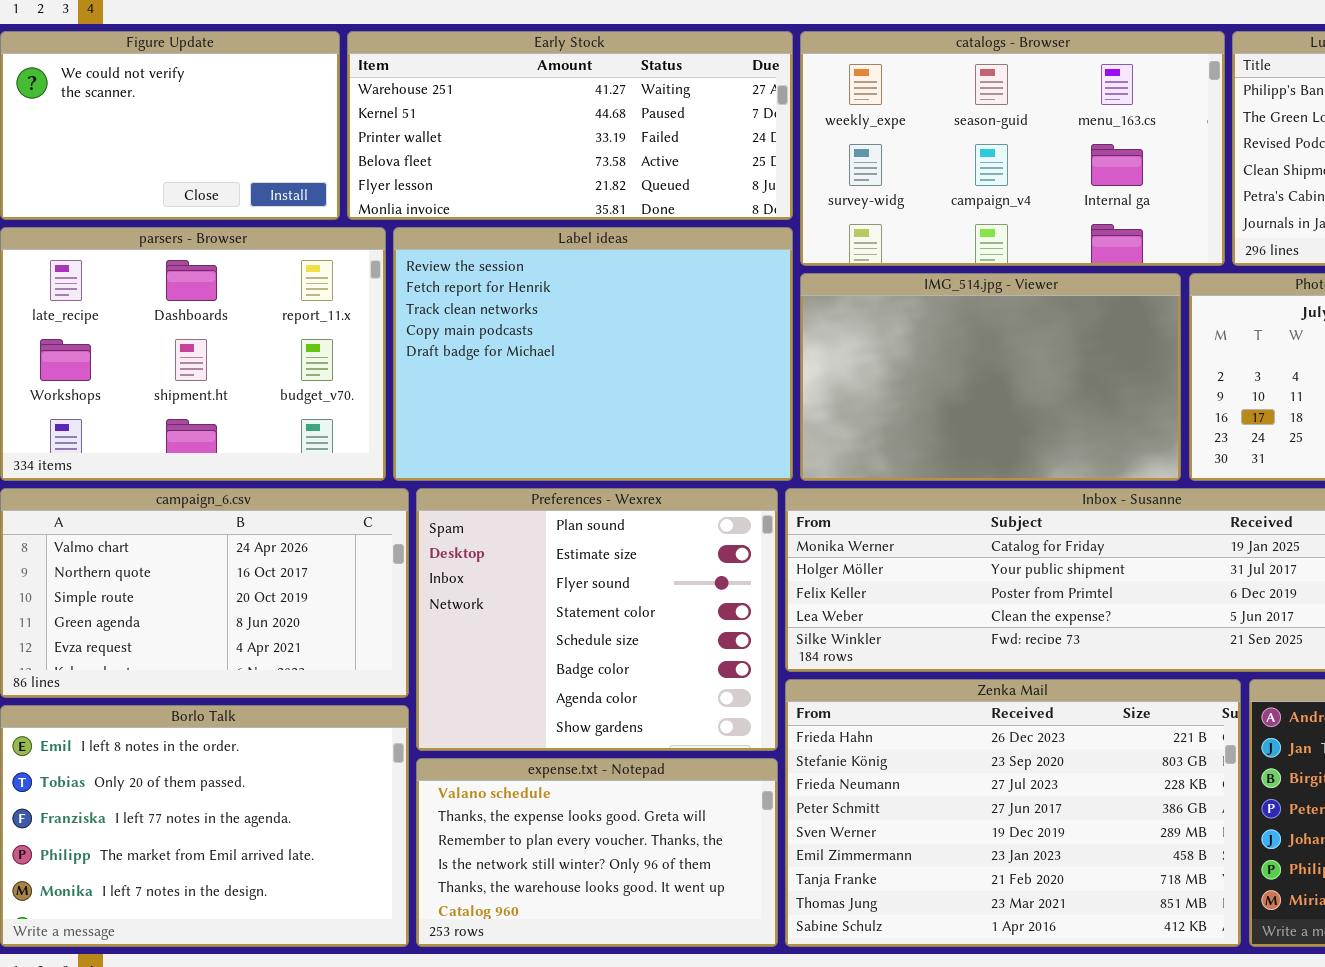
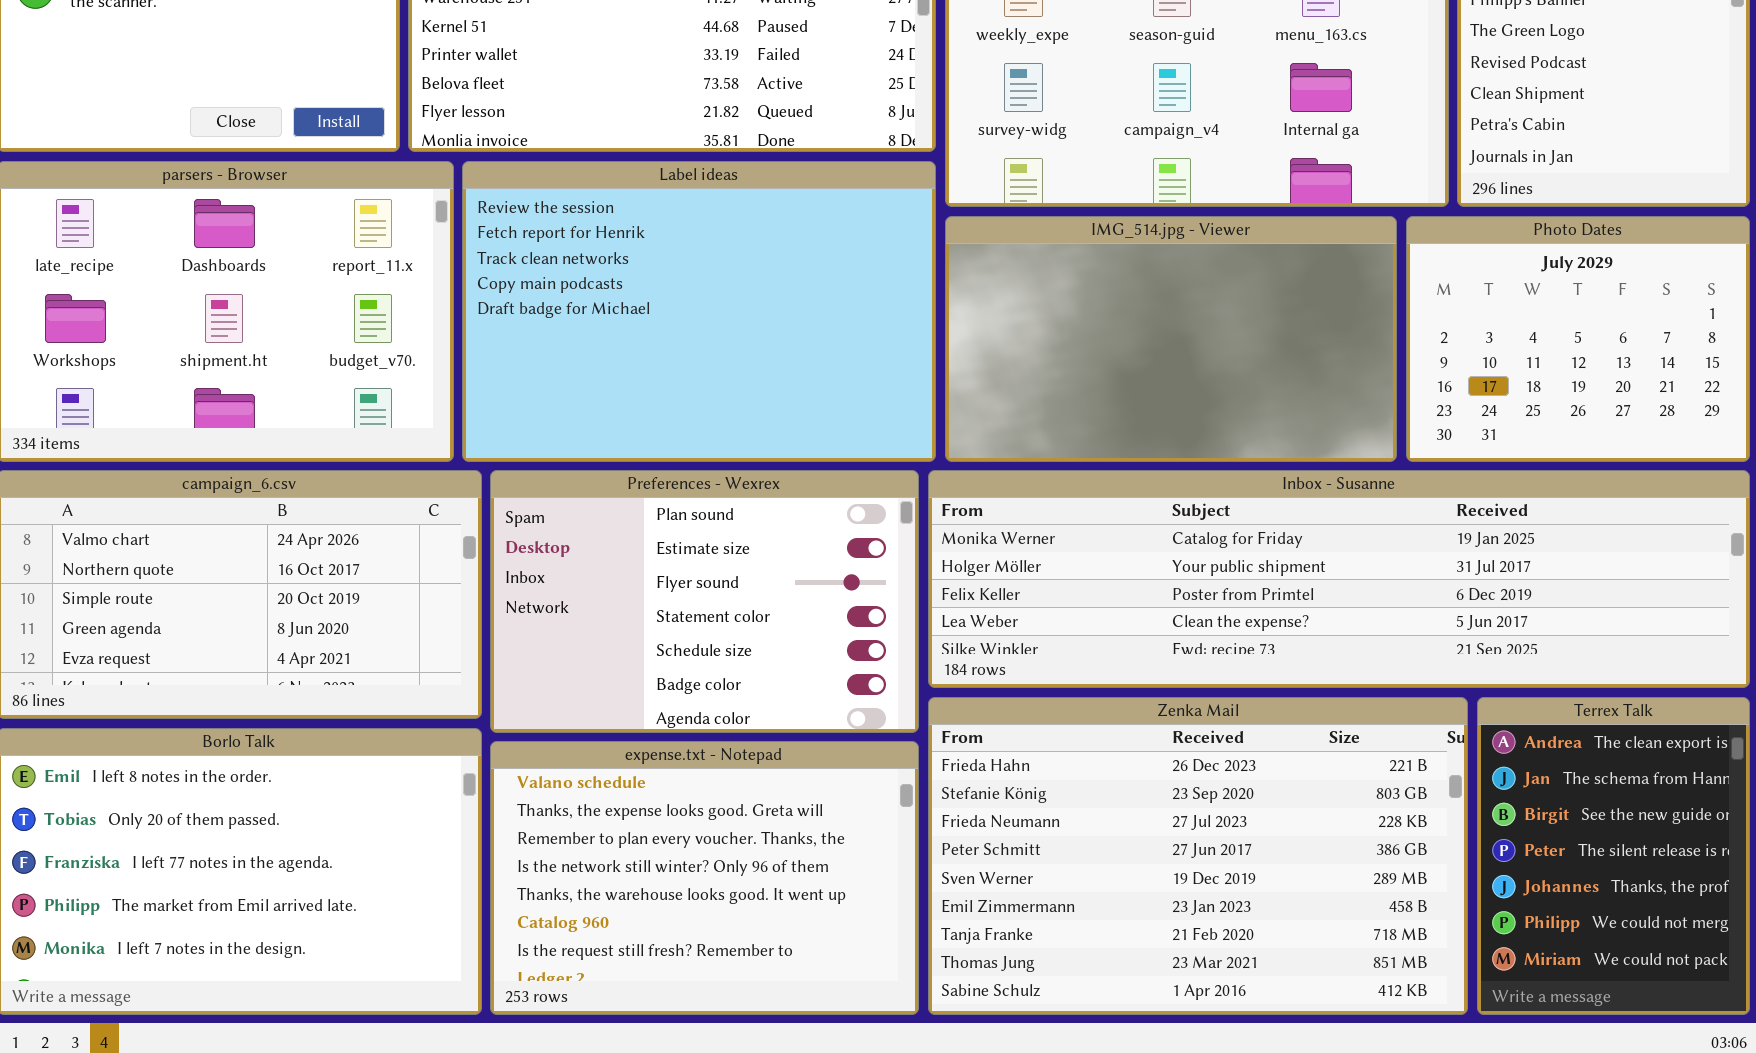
Preferences - Wexrex: [416,488,778,751] -> [490,470,919,733], resized
expense.txt - Notepad: [416,758,778,947] -> [490,741,919,1015], resized

